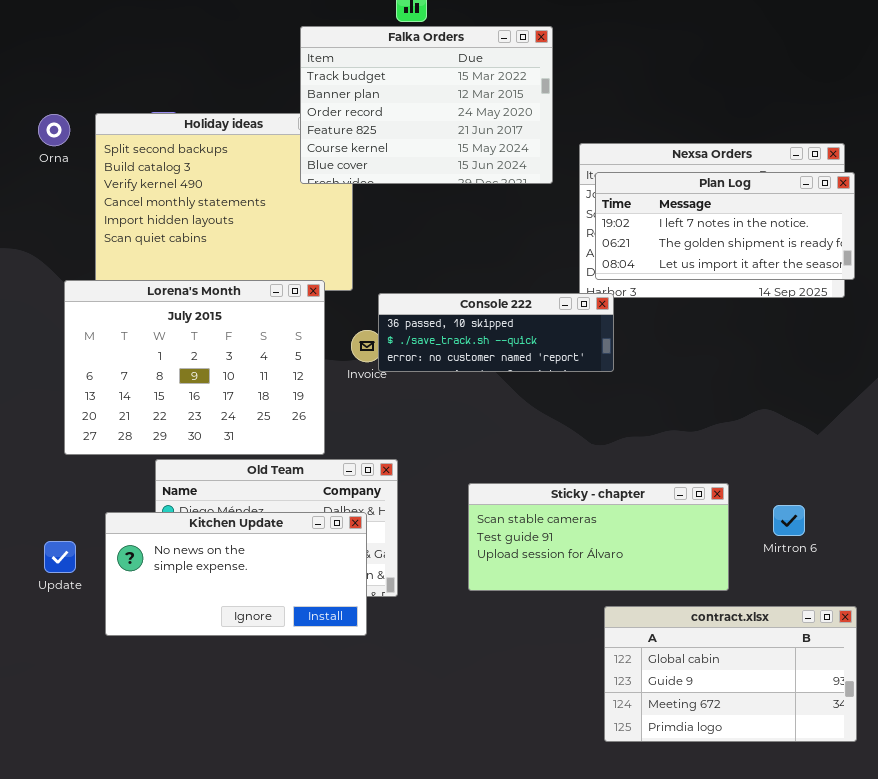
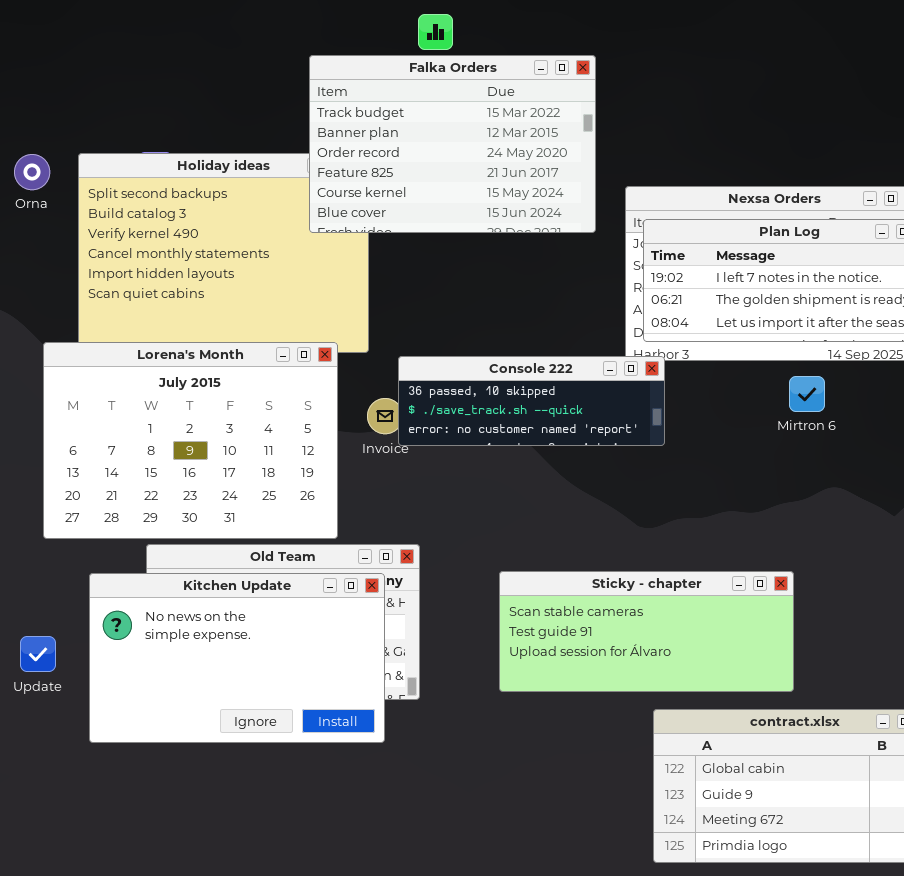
Mirtron 6: [773,505,805,536] -> [789,376,825,412], moved
Kitchen Update: [105,512,367,636] -> [89,573,385,743], resized

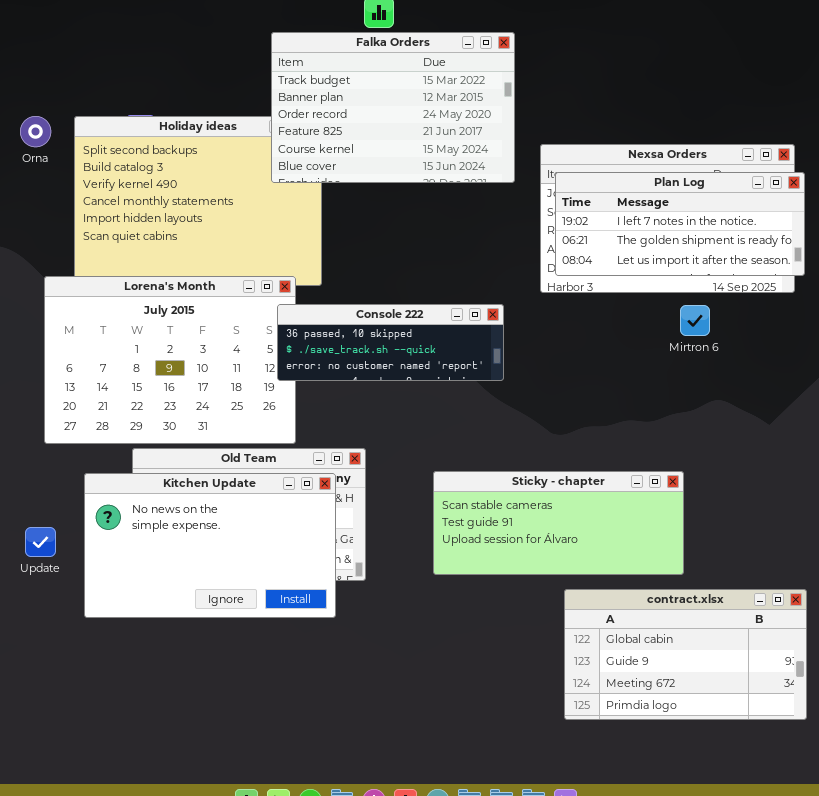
Console 222: [398,356,665,446] -> [277,304,504,381], moved

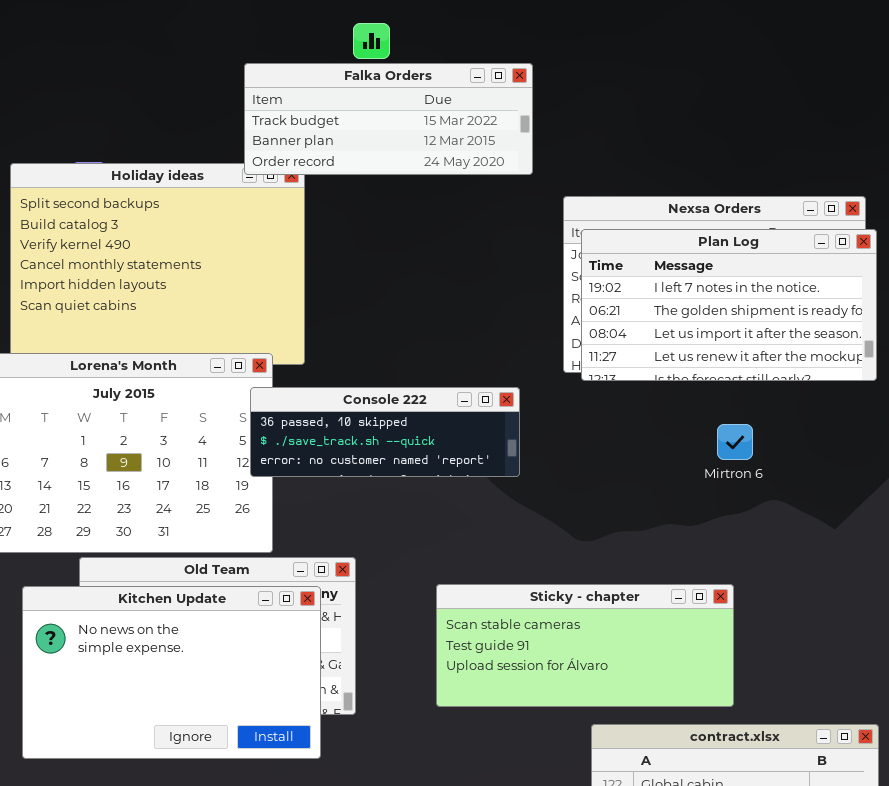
Falka Orders: [271,32,515,183] -> [244,63,533,175], resized
Plan Log: [555,172,805,276] -> [581,229,877,381], resized
Mirtron 6: [680,305,710,336] -> [717,424,753,460], moved

